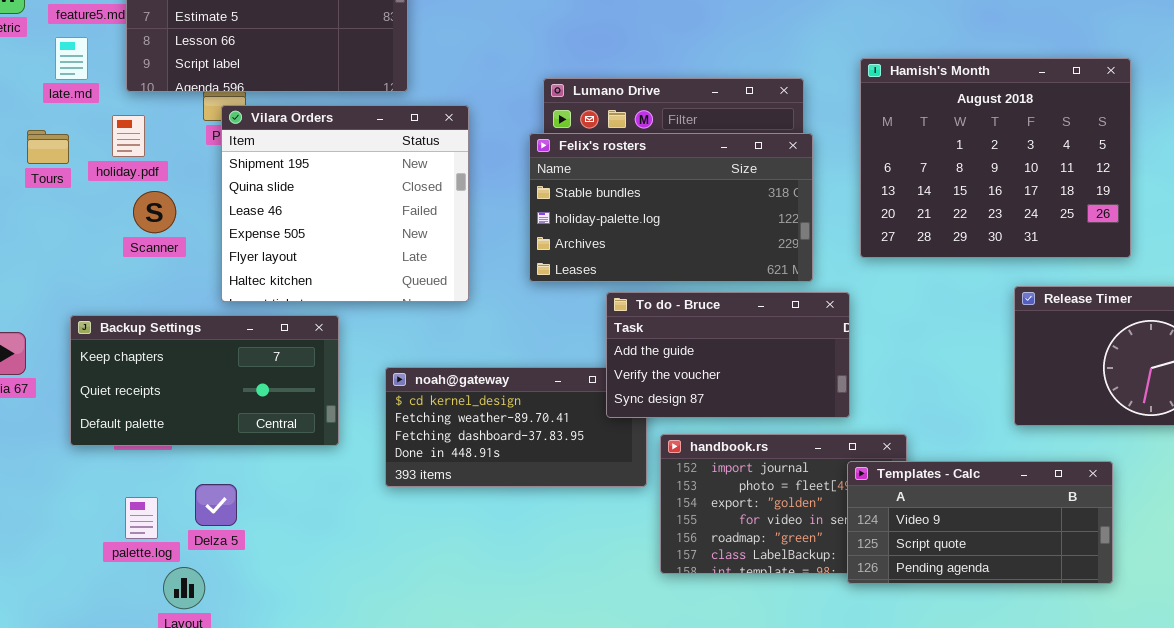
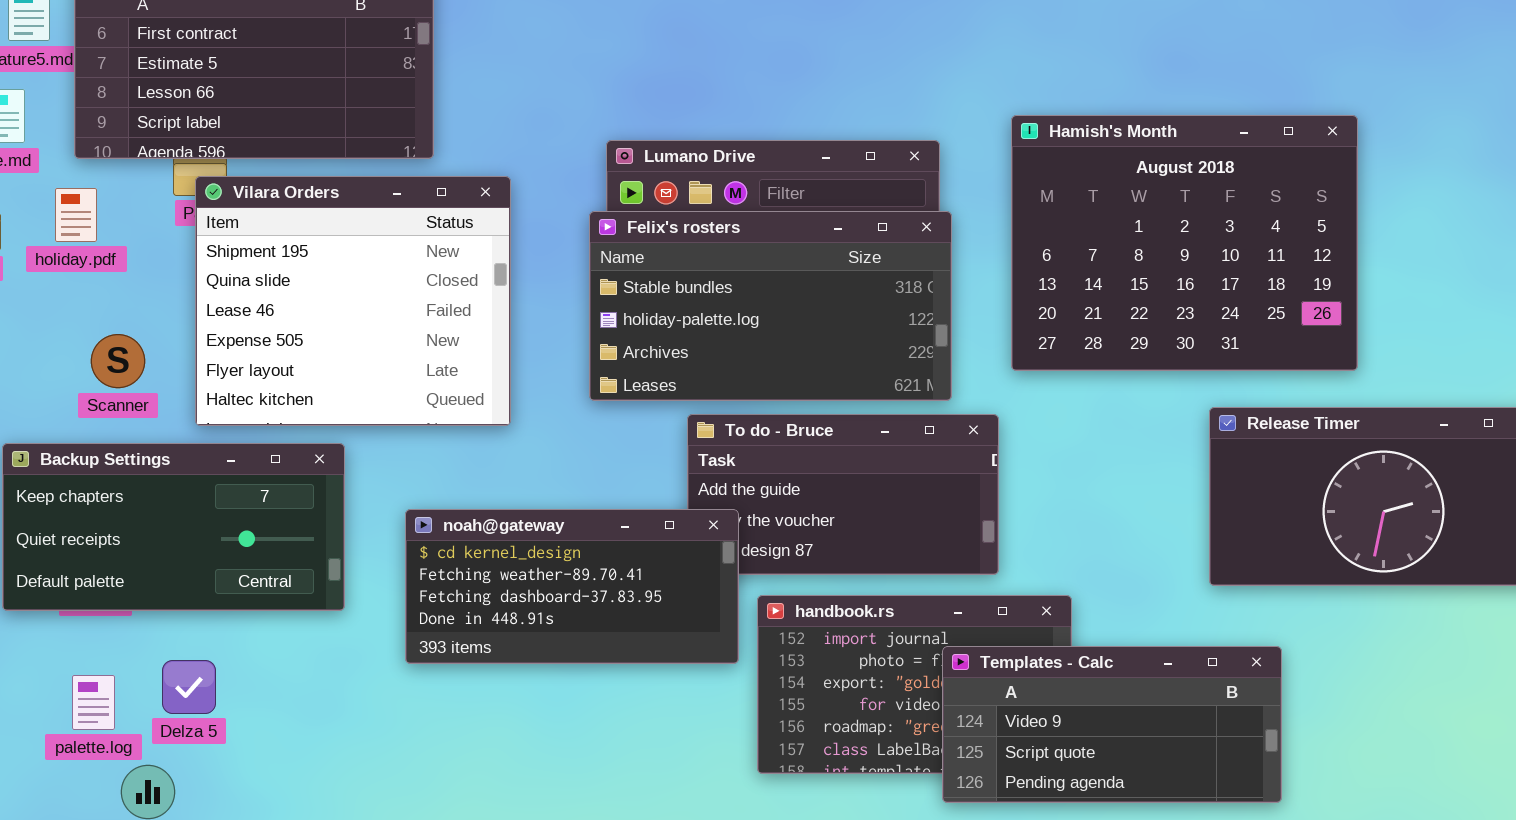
Scanner: [133,191,176,233] -> [91,334,145,388], moved
noah@gateway: [385,367,647,487] -> [405,509,739,664], raised
Templates - Calc: [847,461,1113,584] -> [942,646,1282,803], moved

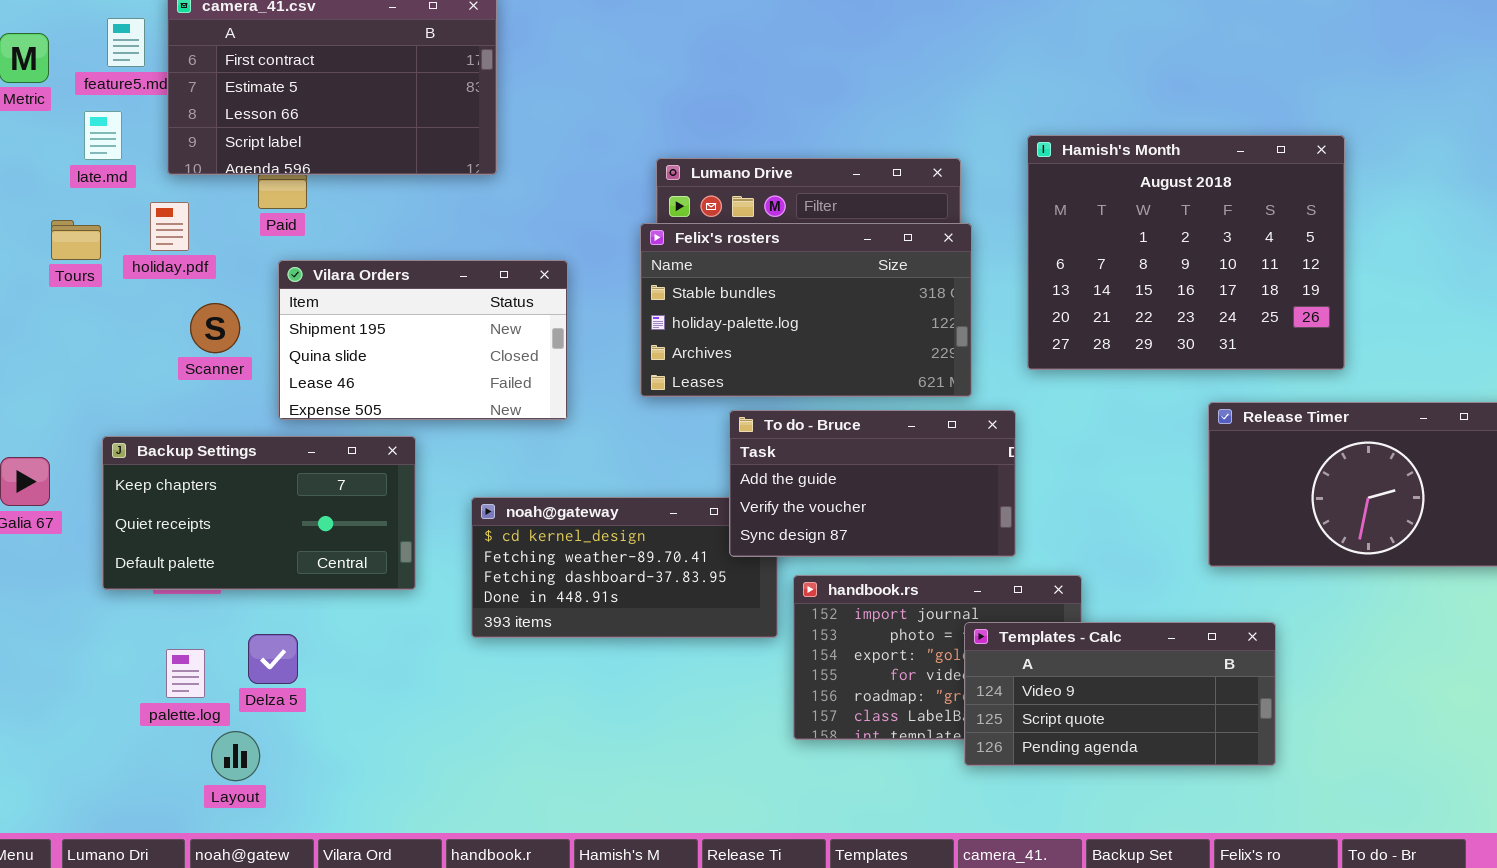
Vilara Orders: [195,176,511,426] -> [278,260,568,420], resized
Scanner: [91,334,145,388] -> [190,303,240,353], moved
To do - Bruce: [687,414,999,575] -> [729,410,1016,557], raised

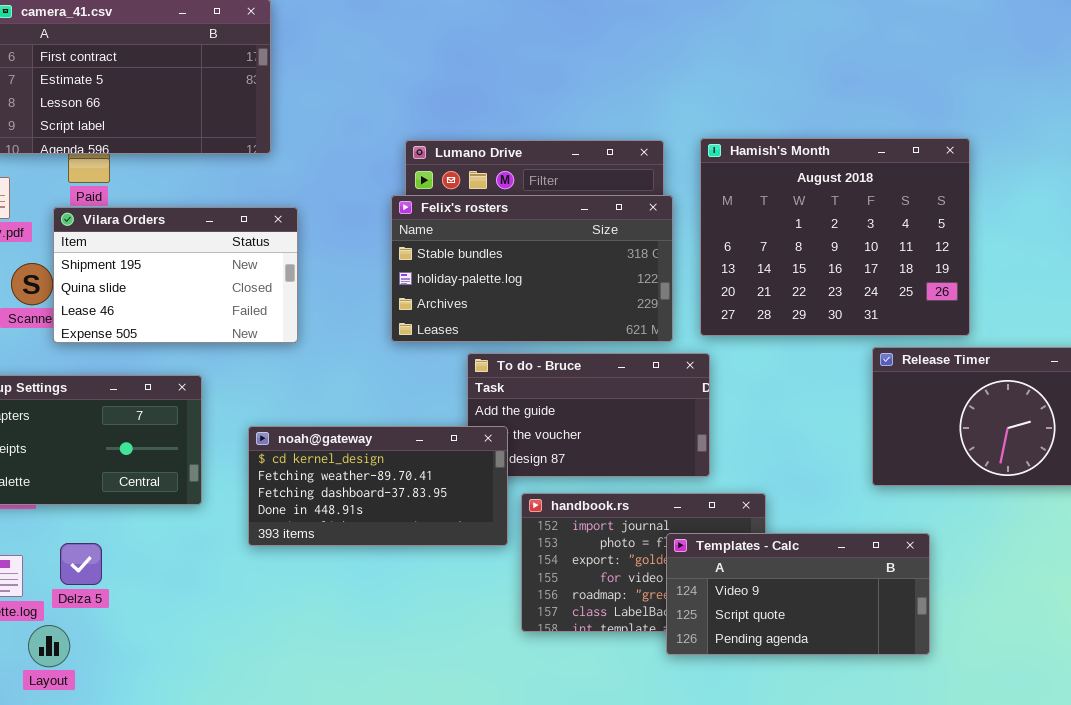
Hamish's Month: [1027,135,1345,370] -> [700,138,970,336], moved
Vilara Orders: [278,260,568,420] -> [53,207,298,343], moved
noah@gateway: [471,497,778,638] -> [248,426,508,546], raised

